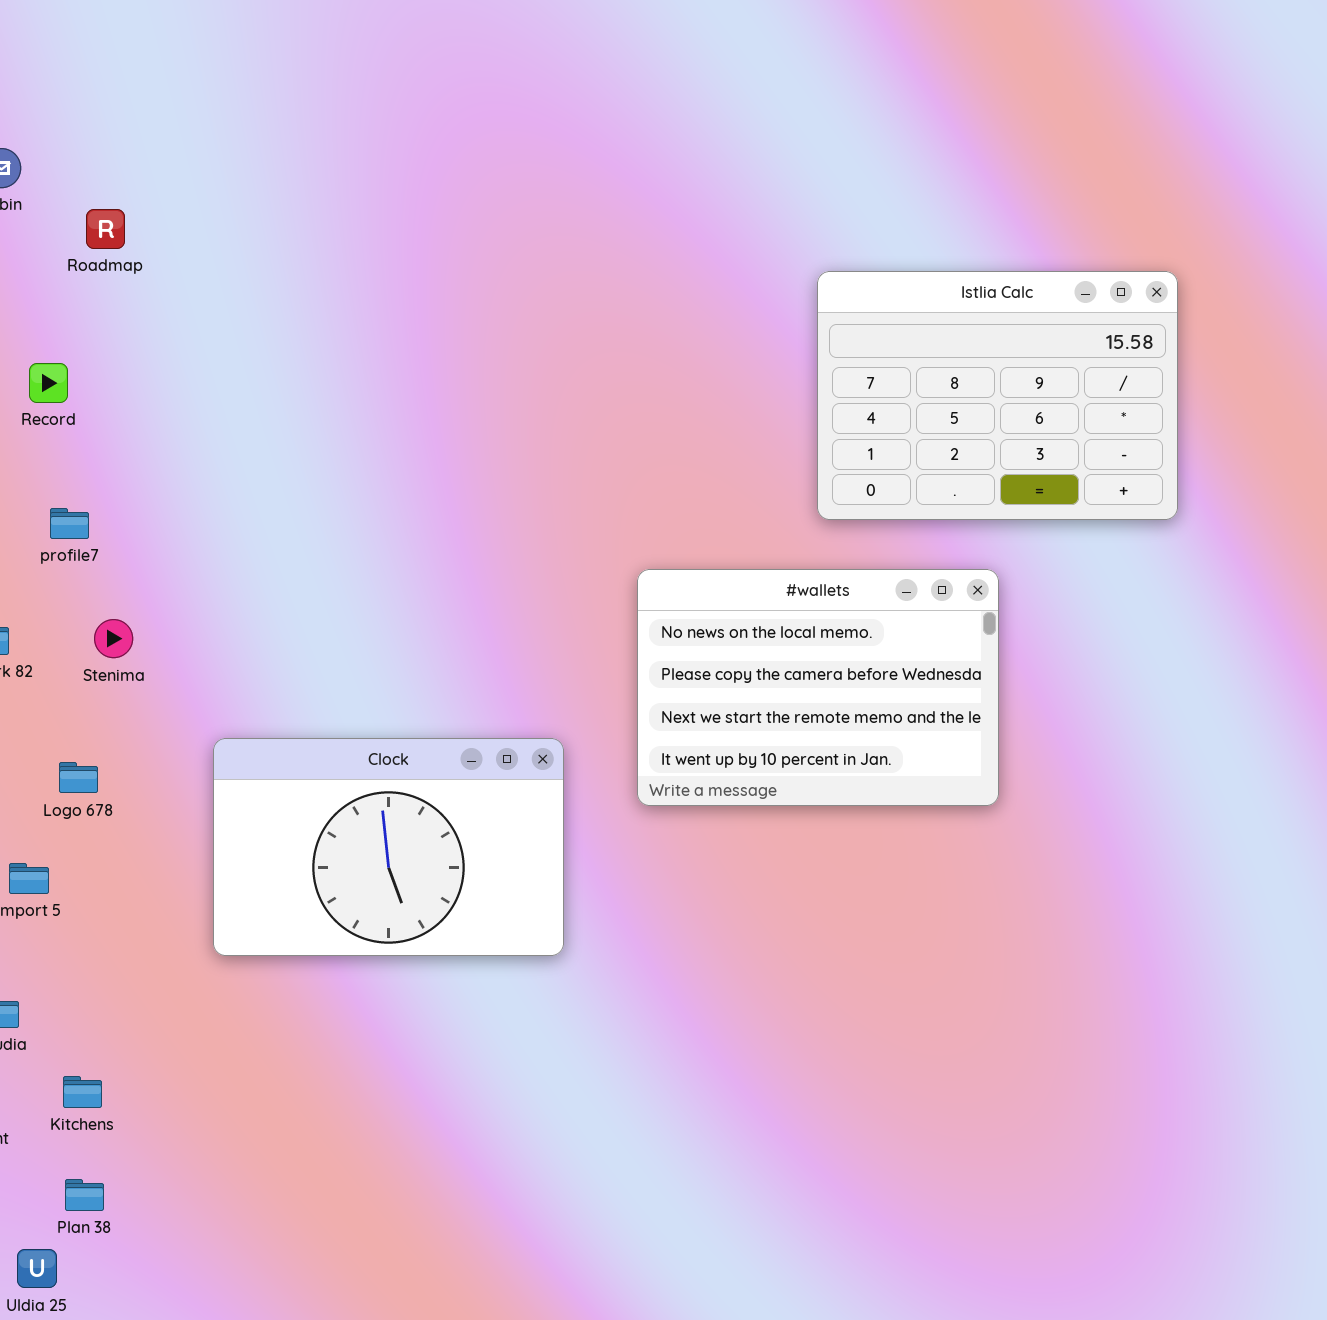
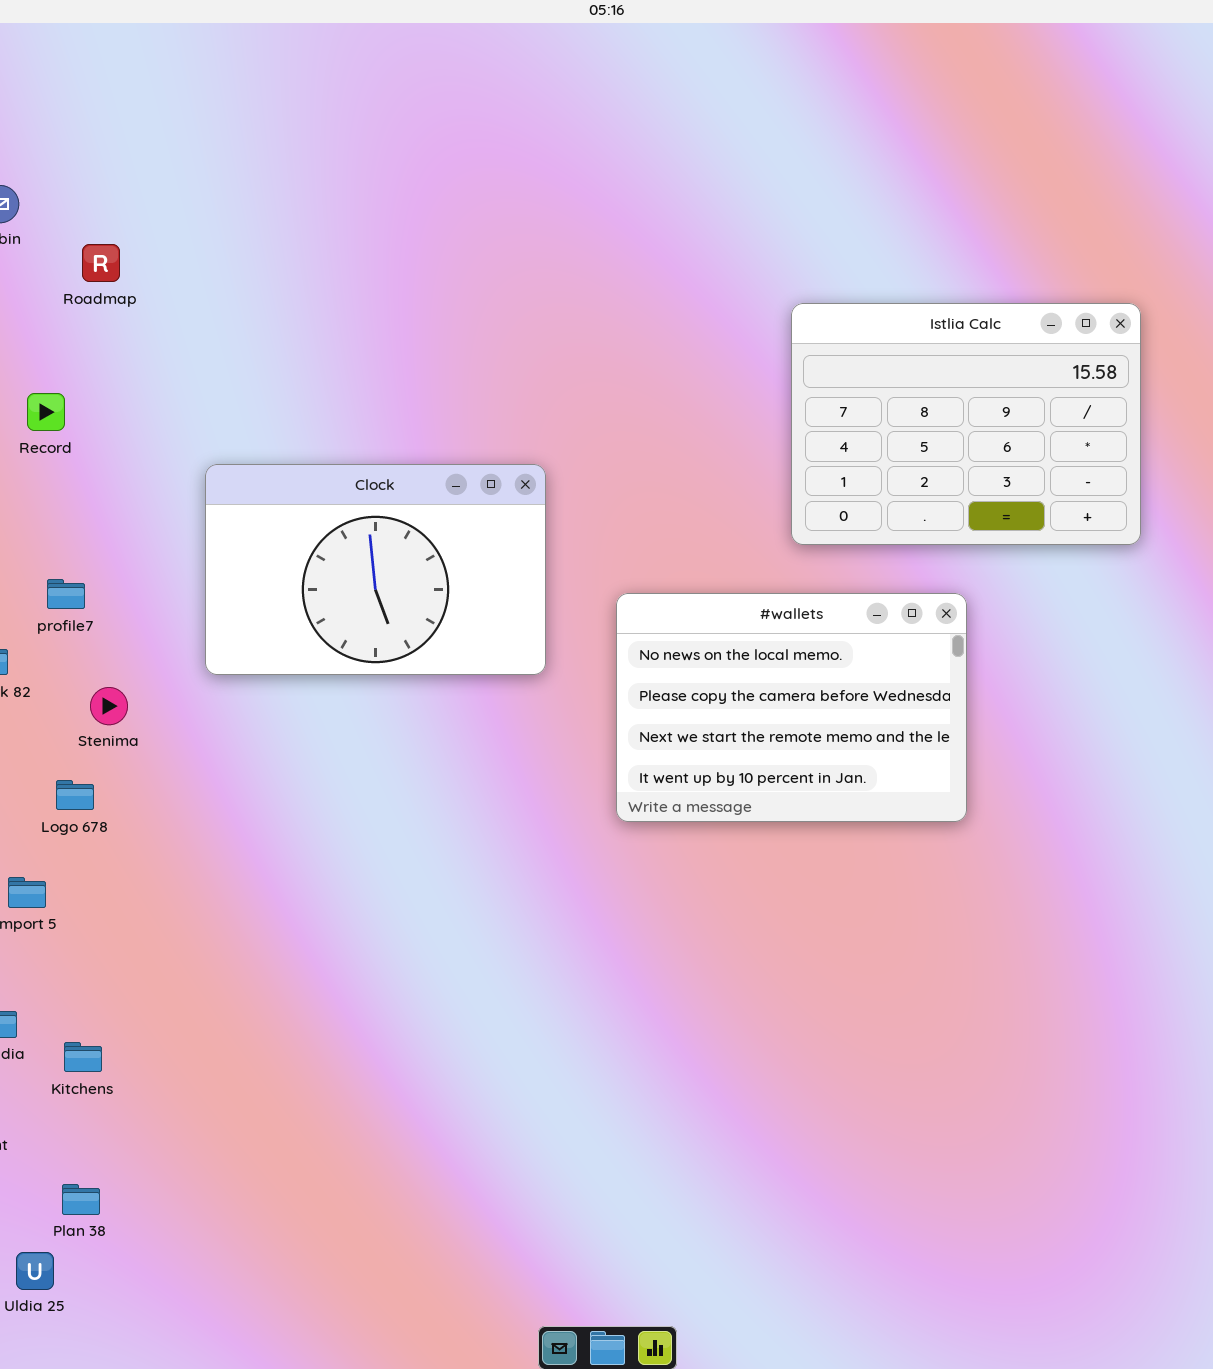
profile7: [50,508,89,539] -> [47,579,85,609], moved
Stenima: [94,619,133,658] -> [90,687,128,725], moved
Clock: [213,738,564,956] -> [205,464,546,675], moved
Kitchens: [63,1076,102,1108] -> [64,1042,102,1072], moved

